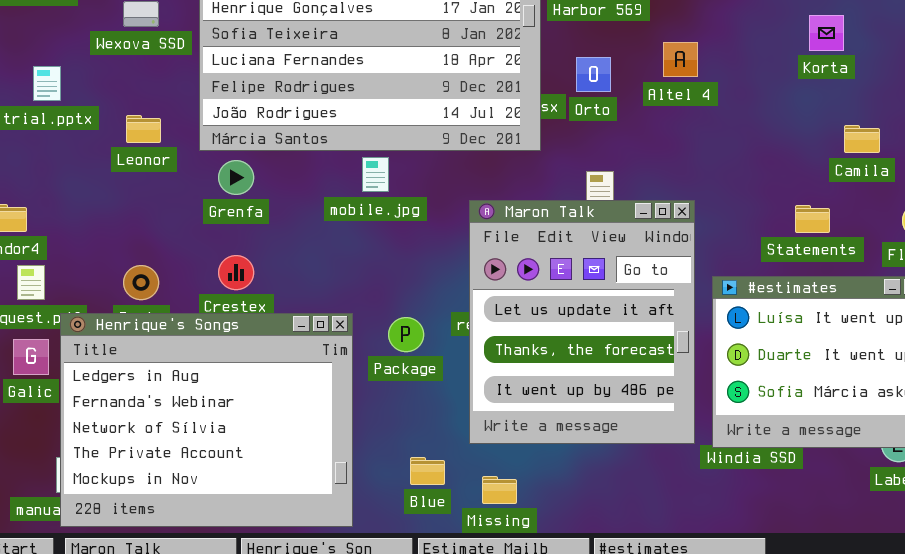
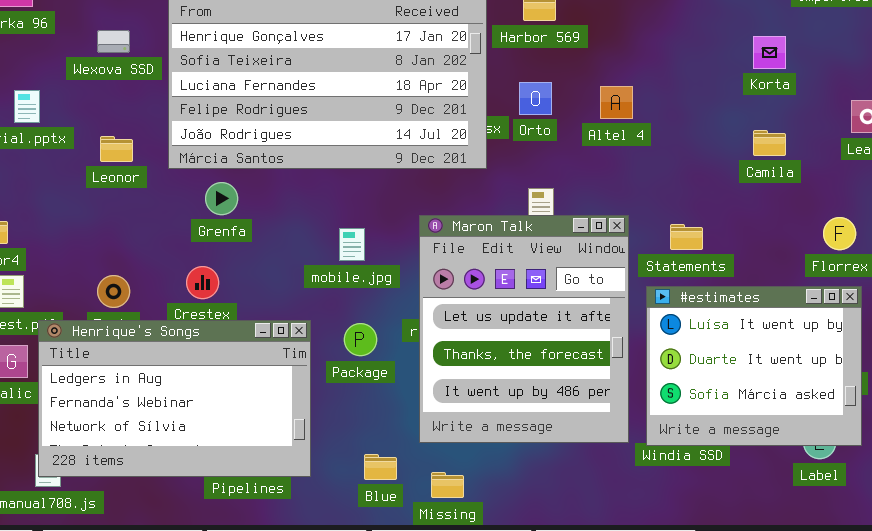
Korta: [809,15,844,51] -> [753,36,786,69], moved
Altel 4: [663,42,698,77] -> [600,86,633,119], moved
Camila: [844,125,880,153] -> [753,130,786,156], moved
mobile.jpg: [362,157,389,192] -> [339,228,365,261], moved
Grenfa: [218,160,254,195] -> [205,182,238,215], moved
Statements: [795,205,830,233] -> [670,224,703,250], moved
Henrique's Songs: [60,313,353,527] -> [38,320,311,477], resized

